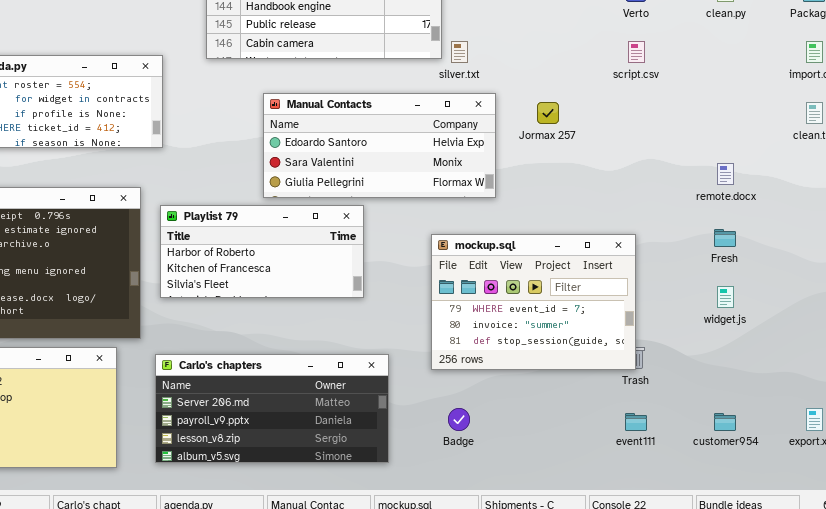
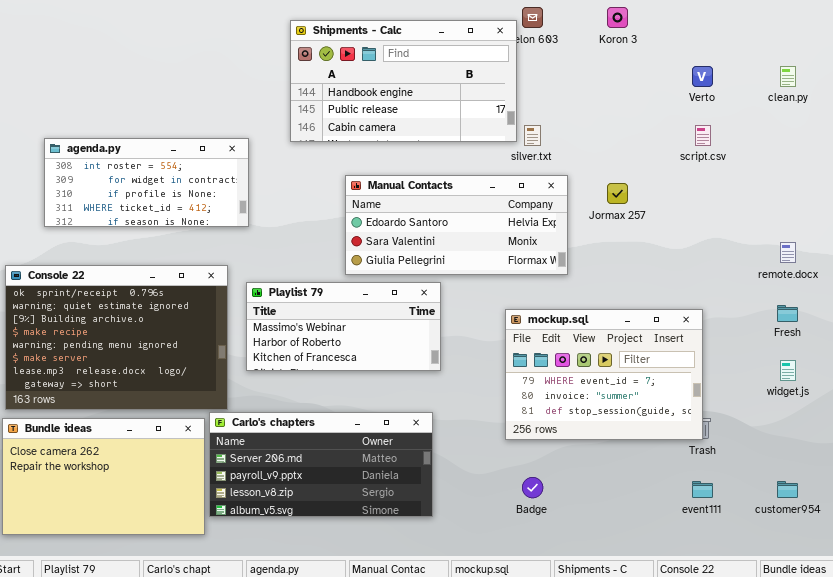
Playlist 79: [160,205,364,298] -> [246,282,441,371], scrolled up 1 row
Carlo's chapters: [155,354,389,463] -> [209,412,433,517], moved

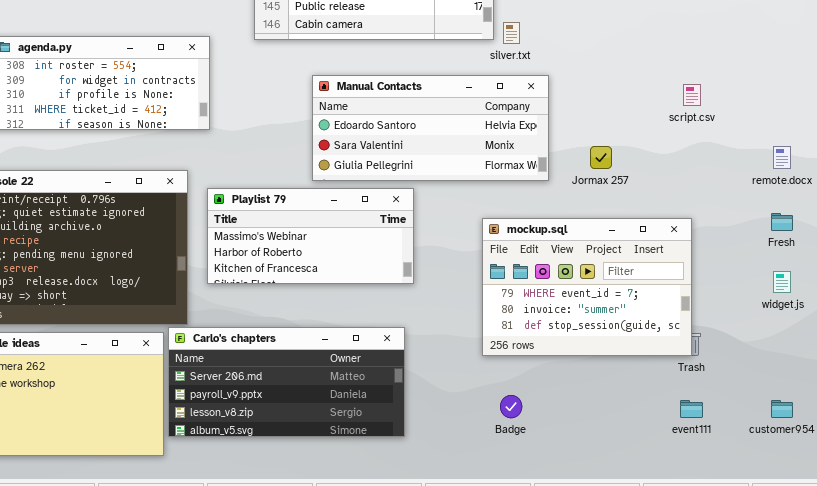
script.csv: [695,125,711,146] -> [683,84,701,106], moved
Jormax 257: [607,183,628,204] -> [590,146,612,169], moved

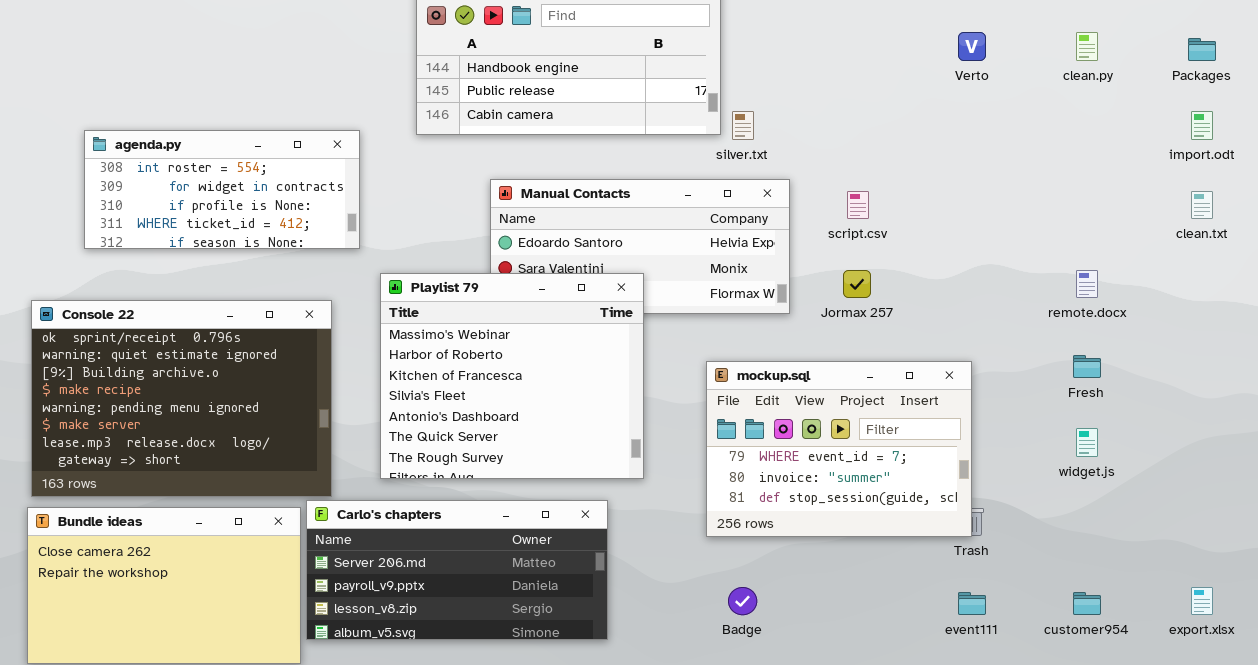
script.csv: [683,84,701,106] -> [847,191,869,219], moved
Playlist 79: [207,188,414,284] -> [380,273,644,479], moved, resized

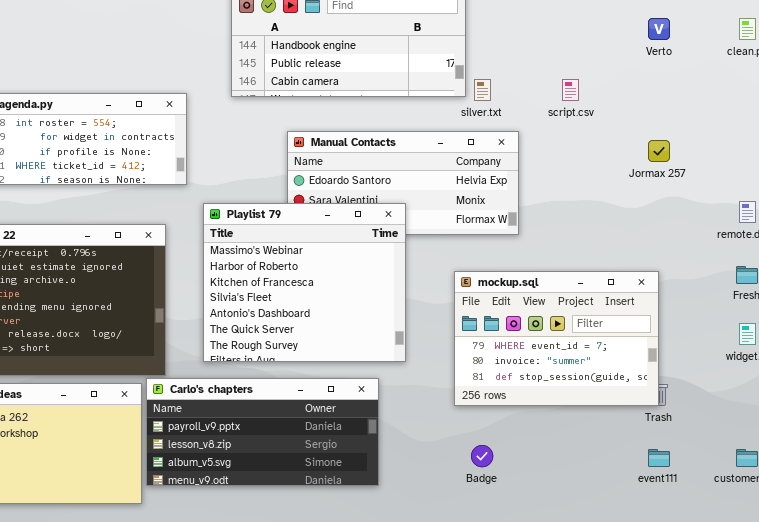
script.csv: [847,191,869,219] -> [562,79,579,101], moved
Jormax 257: [843,270,871,298] -> [648,140,670,162], moved
Carlo's chapters: [306,500,608,640] -> [146,378,379,486], scrolled down 1 row

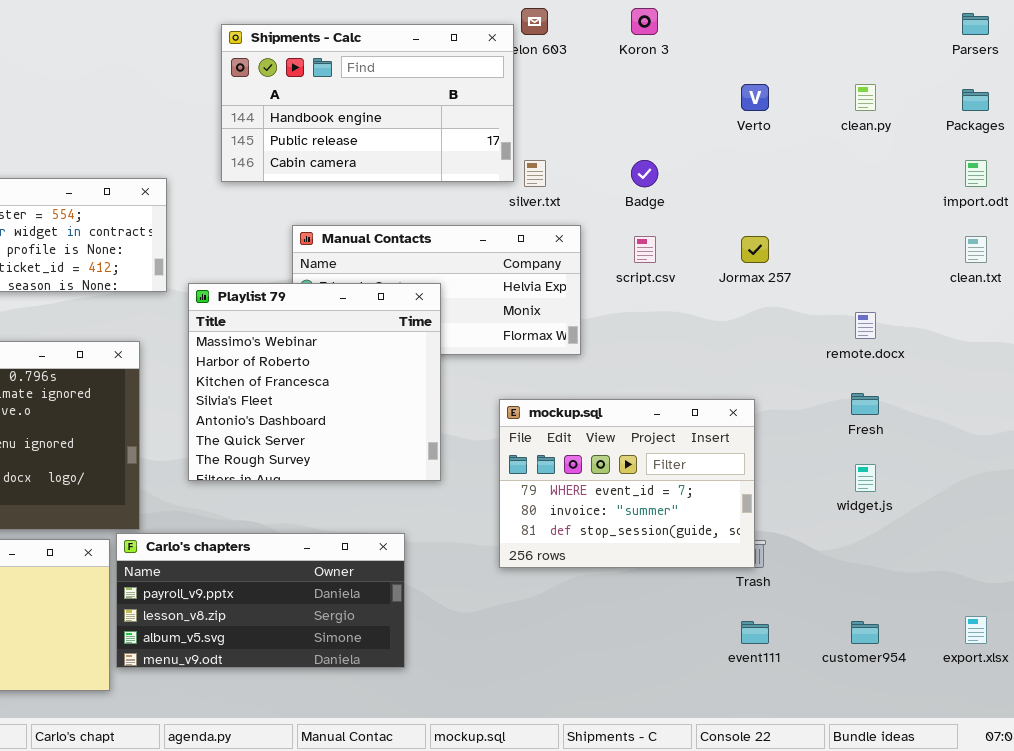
script.csv: [562,79,579,101] -> [634,236,656,263], moved
Playlist 79: [203,203,406,362] -> [188,283,441,481], moved
Badge: [471,445,493,467] -> [631,160,658,187], moved

